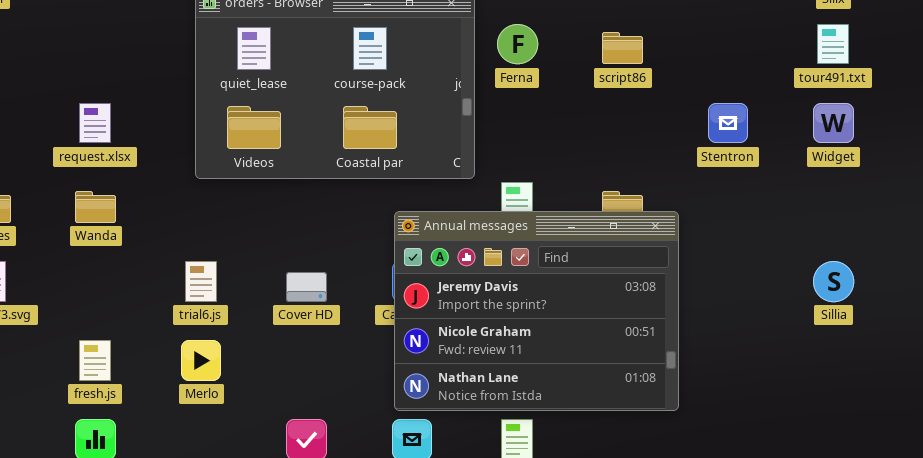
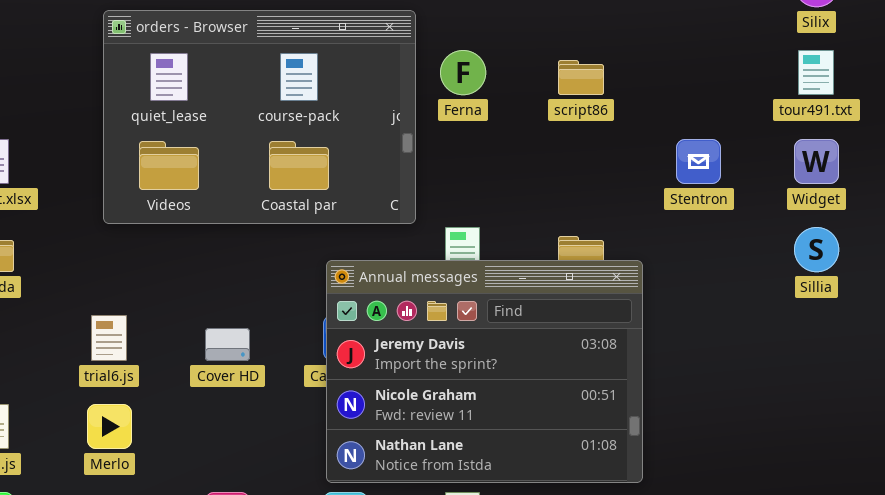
Sillia: [813,261,854,302] -> [794,227,839,272], moved

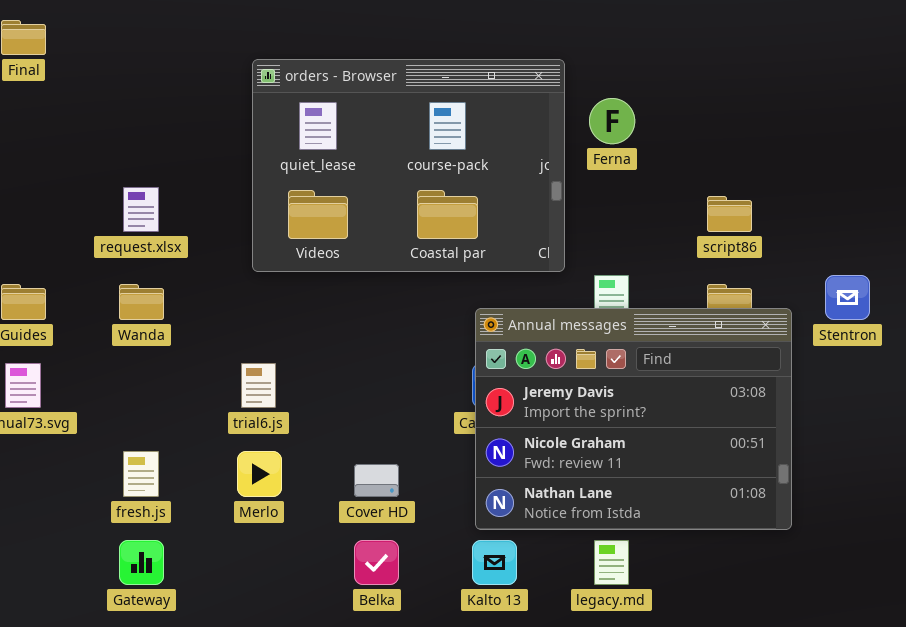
script86: [558,60,604,95] -> [707,196,752,232], moved
Stentron: [676,139,721,184] -> [825,275,870,320], moved
Cover HD: [205,328,250,361] -> [354,464,399,497], moved

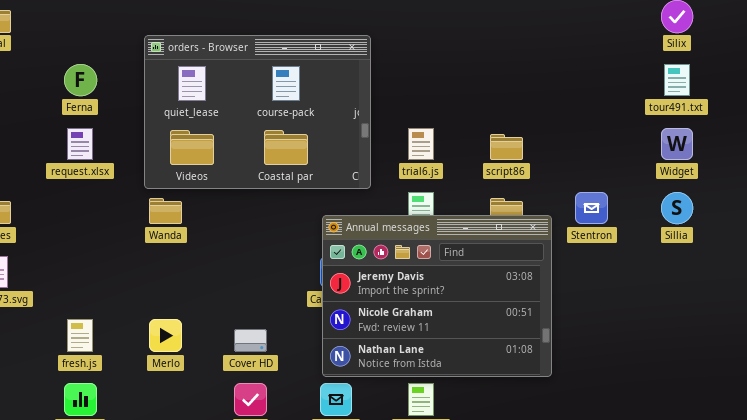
orders - Browser: [252,59,565,272] -> [144,35,371,189], moved
Ferna: [589,98,635,144] -> [64,64,97,96], moved
Wanda: [119,284,164,320] -> [149,198,182,224], moved
trial6.js: [241,363,276,408] -> [408,128,434,160], moved

